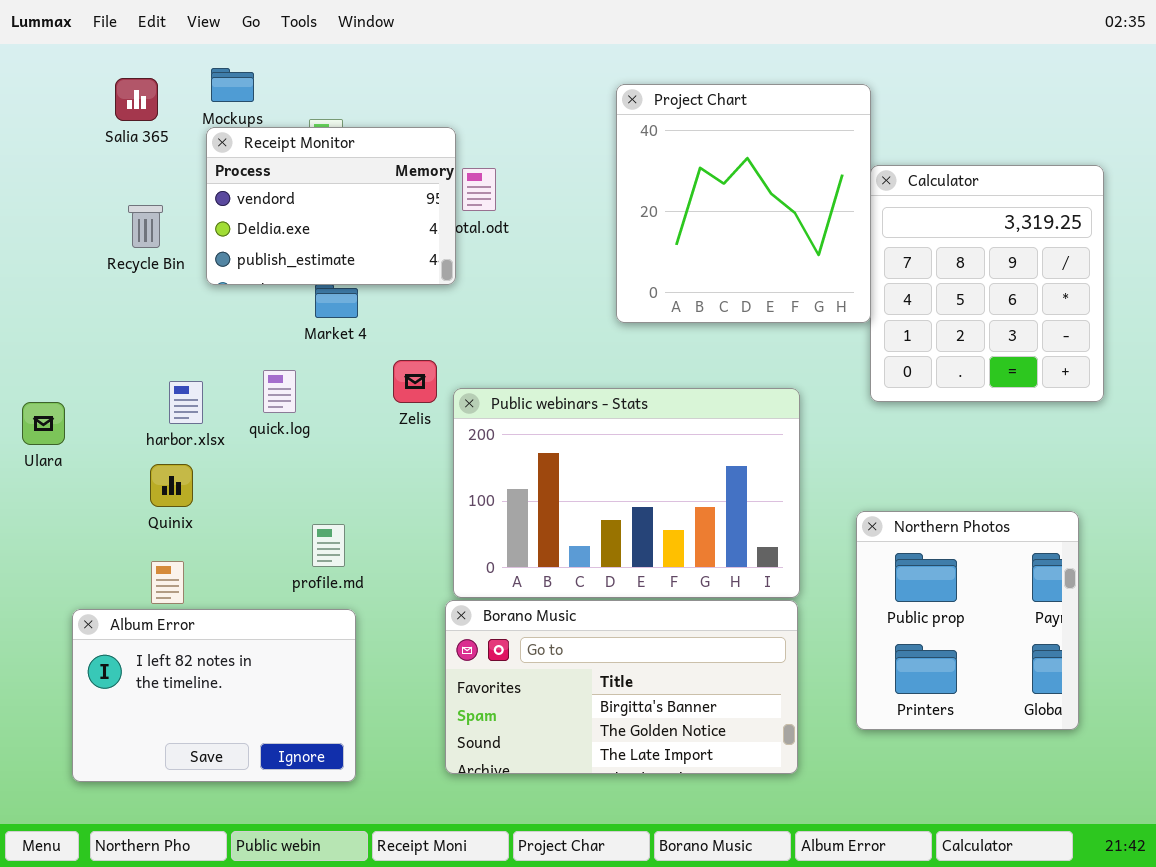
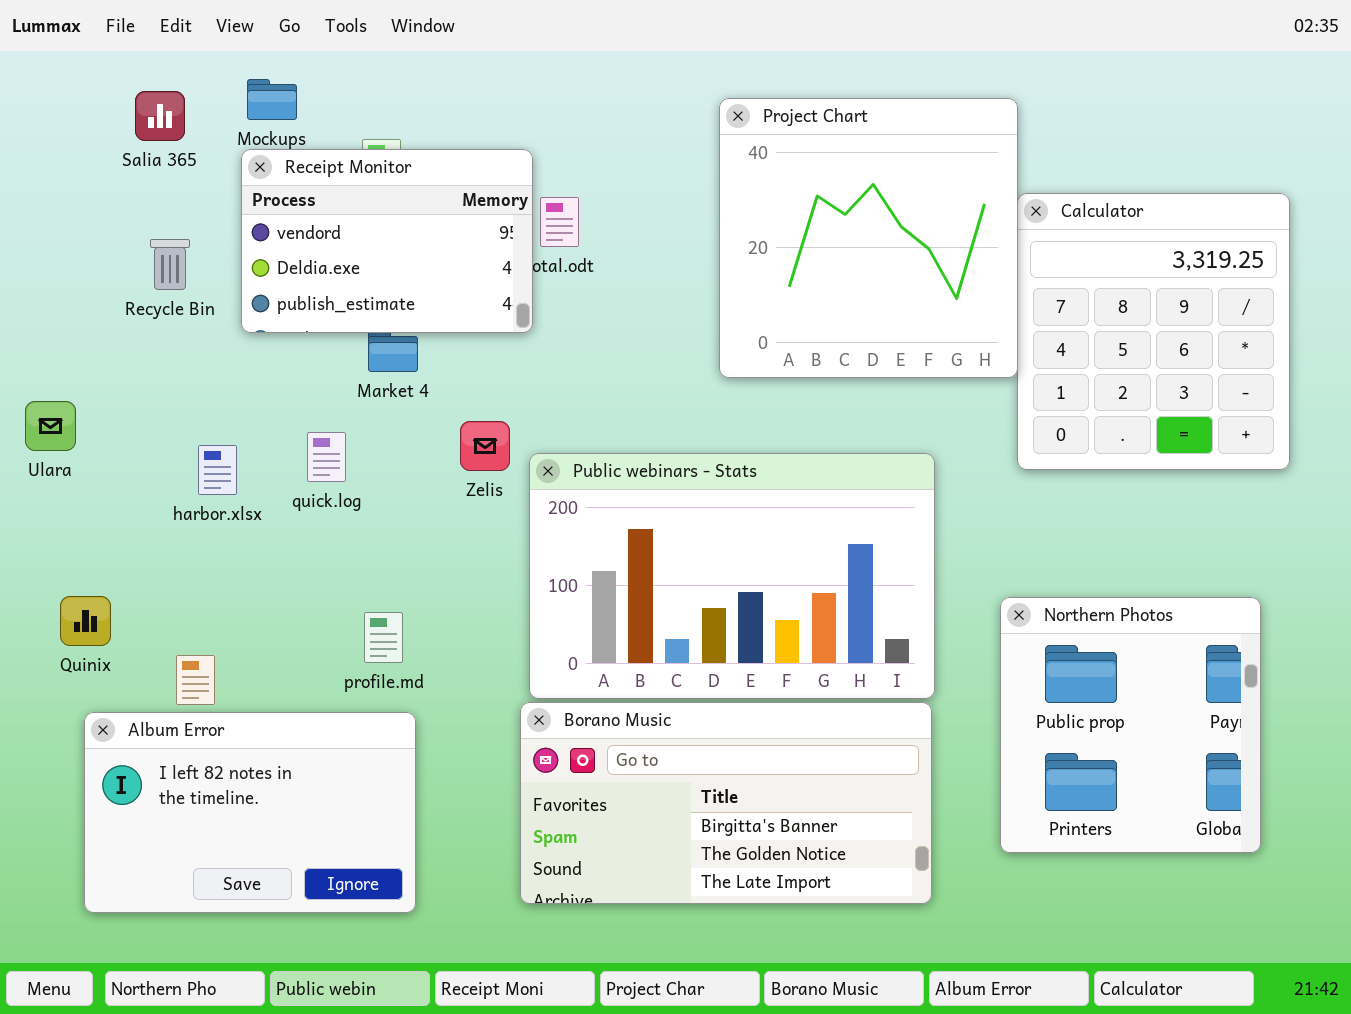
Ulara: [22,402,65,445] -> [25,401,76,451], moved
Quinix: [150,464,193,507] -> [60,596,111,646], moved

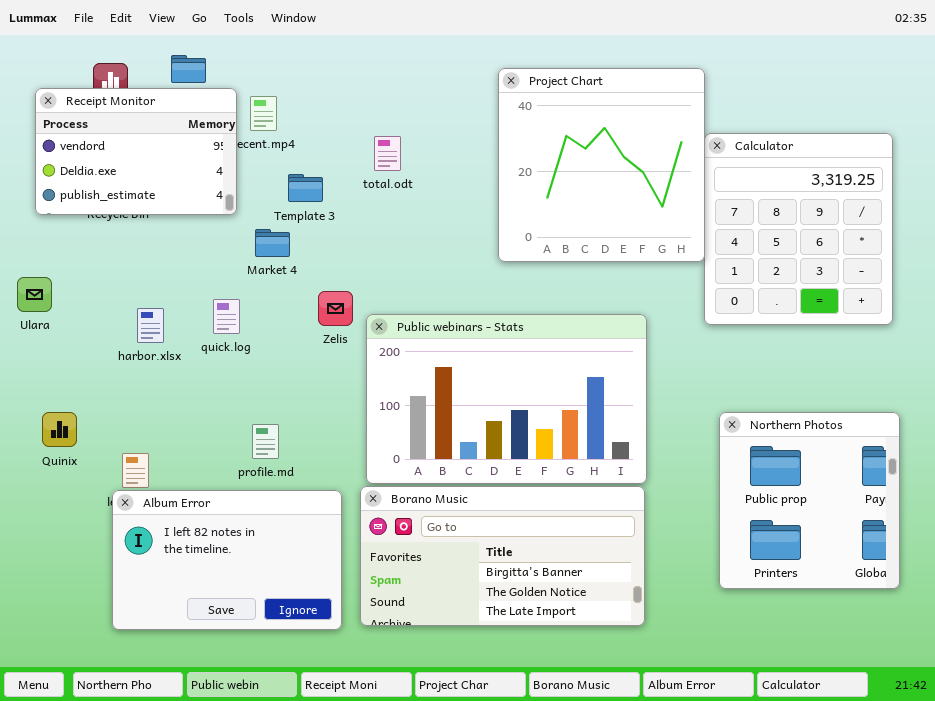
Receipt Monitor: [241,149,533,333] -> [35,88,237,215], moved
Northern Photos: [1000,597,1261,853] -> [719,412,900,589], moved
Album Error: [84,712,416,913] -> [112,490,342,630], moved

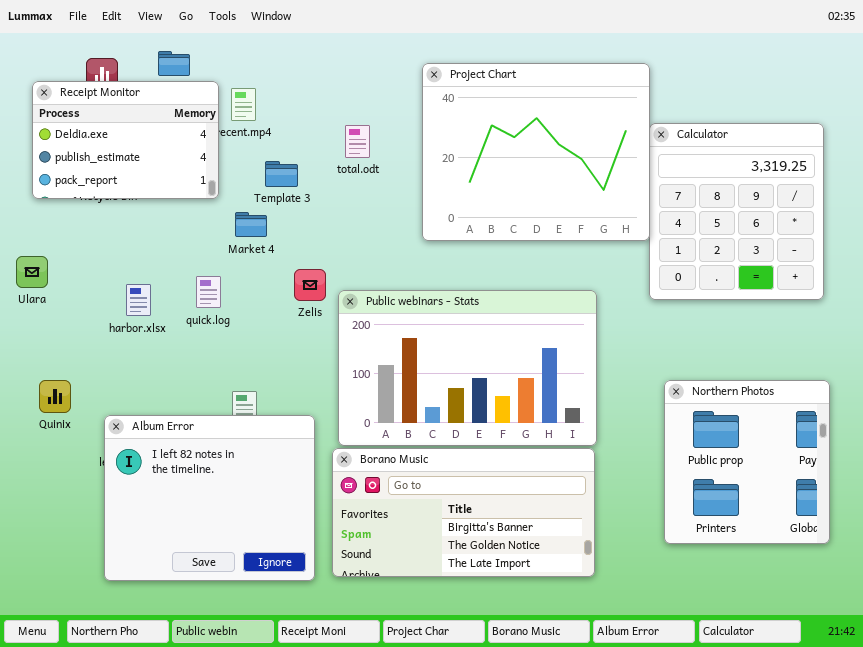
Project Chart: [498,68,705,262] -> [422,63,650,241], resized
Receipt Monitor: [35,88,237,215] -> [32,81,219,199], scrolled down 1 row
Album Error: [112,490,342,630] -> [104,415,315,581], resized

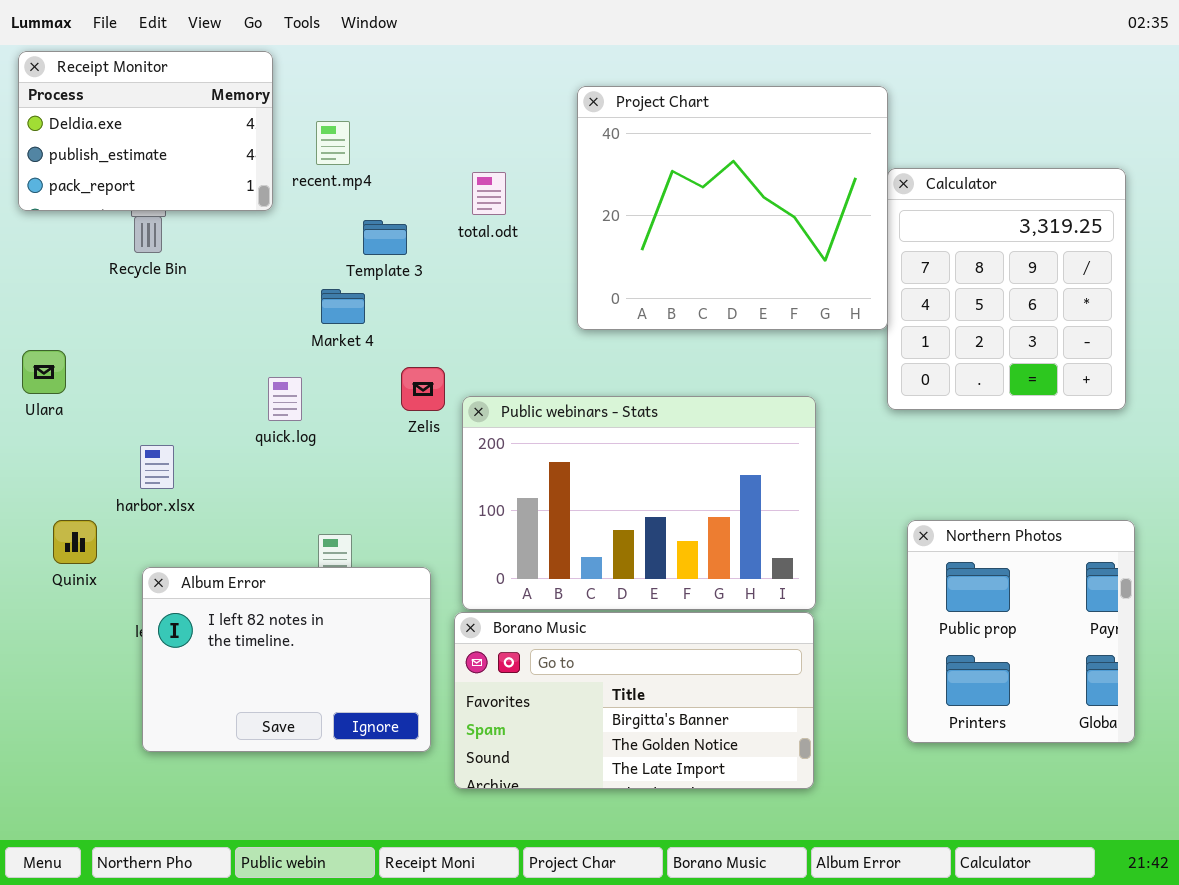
Receipt Monitor: [32,81,219,199] -> [18,51,273,211], moved
harbor.xlsx: [126,284,151,316] -> [140,445,174,489], moved
Album Error: [104,415,315,581] -> [142,567,431,752], resized

